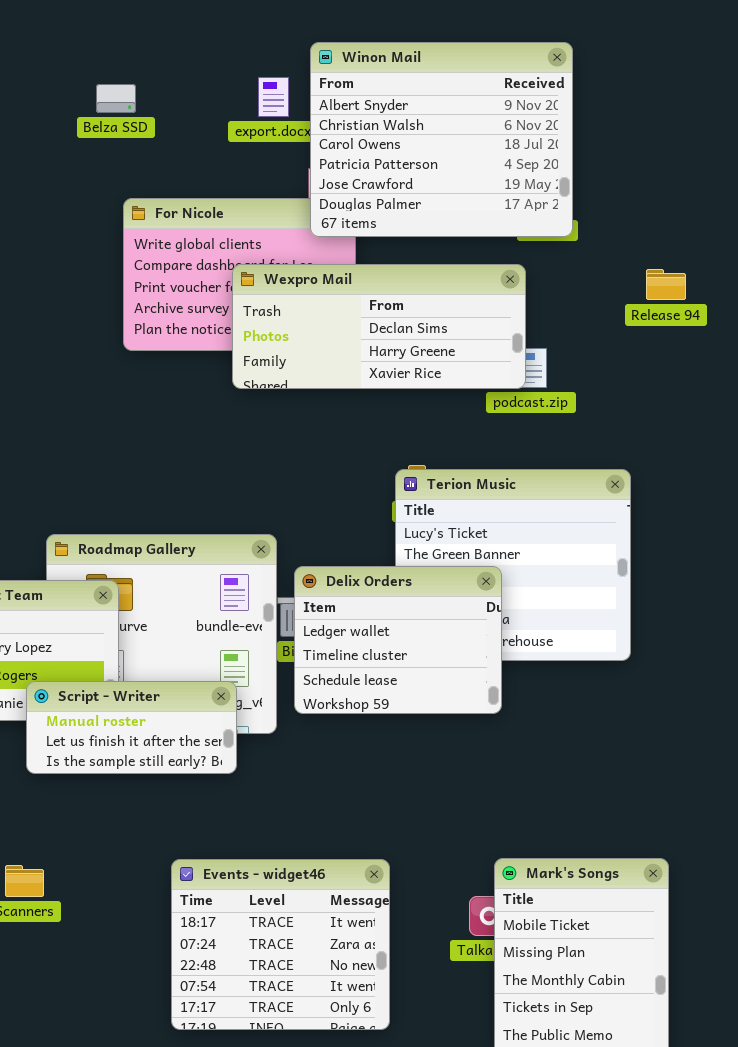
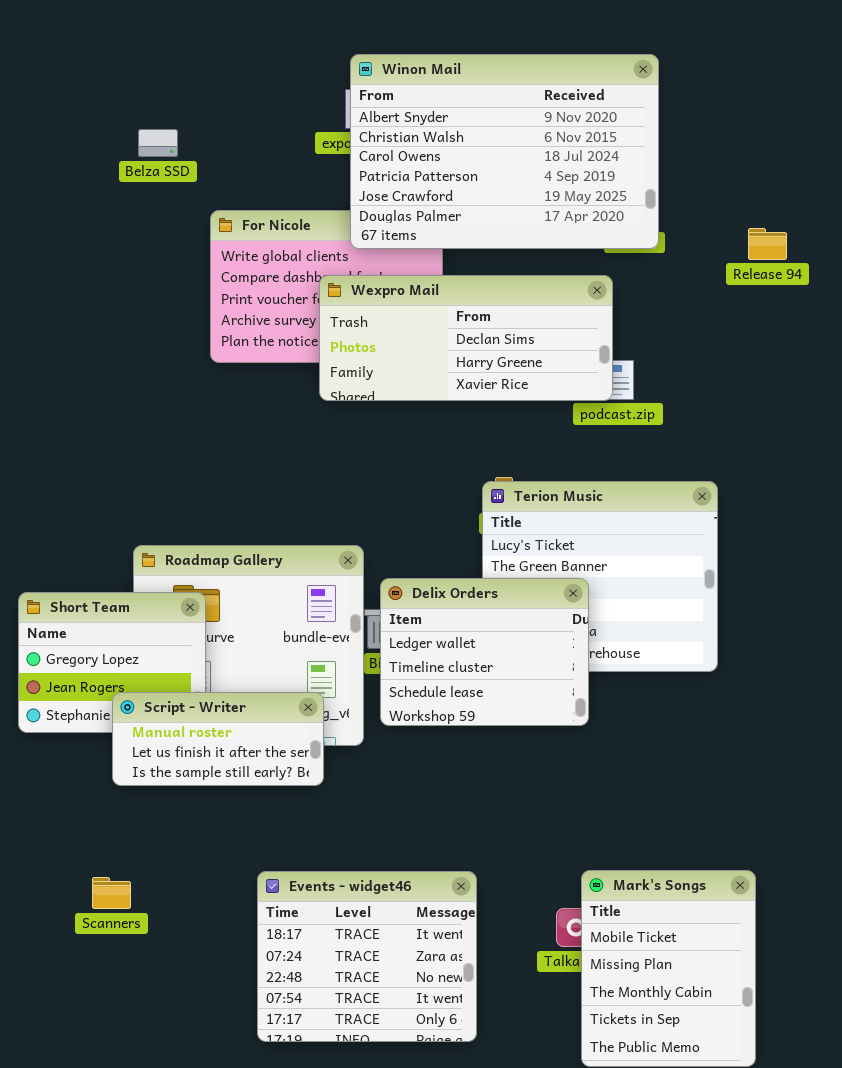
Winon Mail: [310,42,573,237] -> [350,54,659,249], resized
Belza SSD: [96,84,136,113] -> [138,129,178,157], moved
Release 94: [646,269,686,300] -> [748,228,787,260], moved

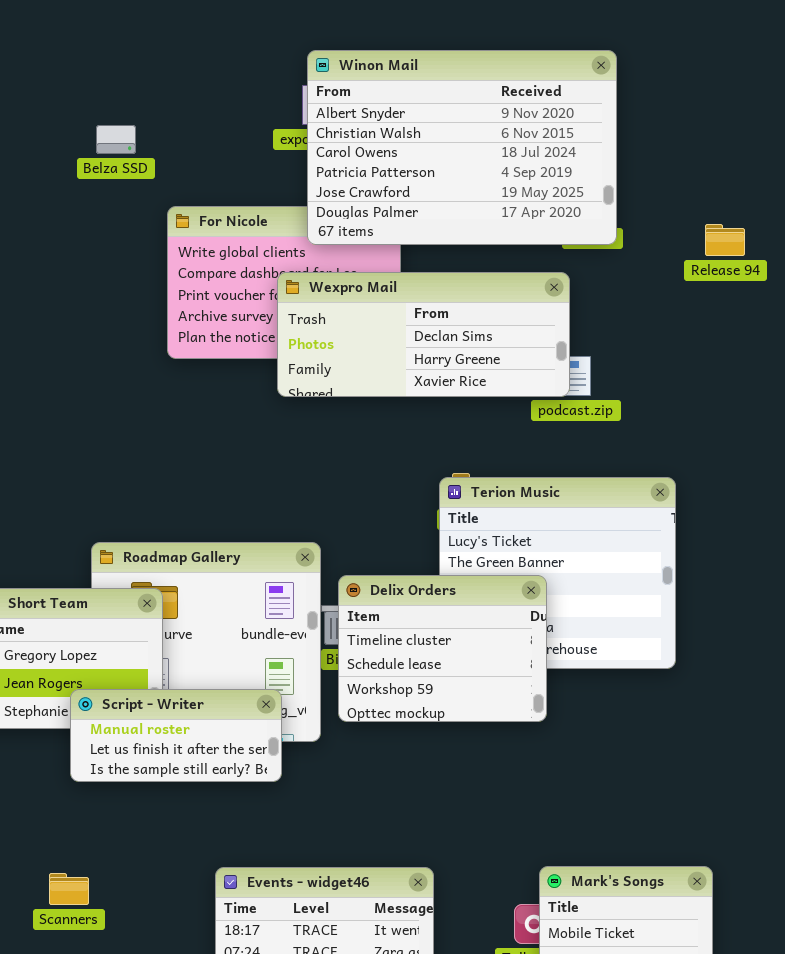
Delix Orders: [380,578,589,726] -> [338,575,547,722], scrolled down 1 row

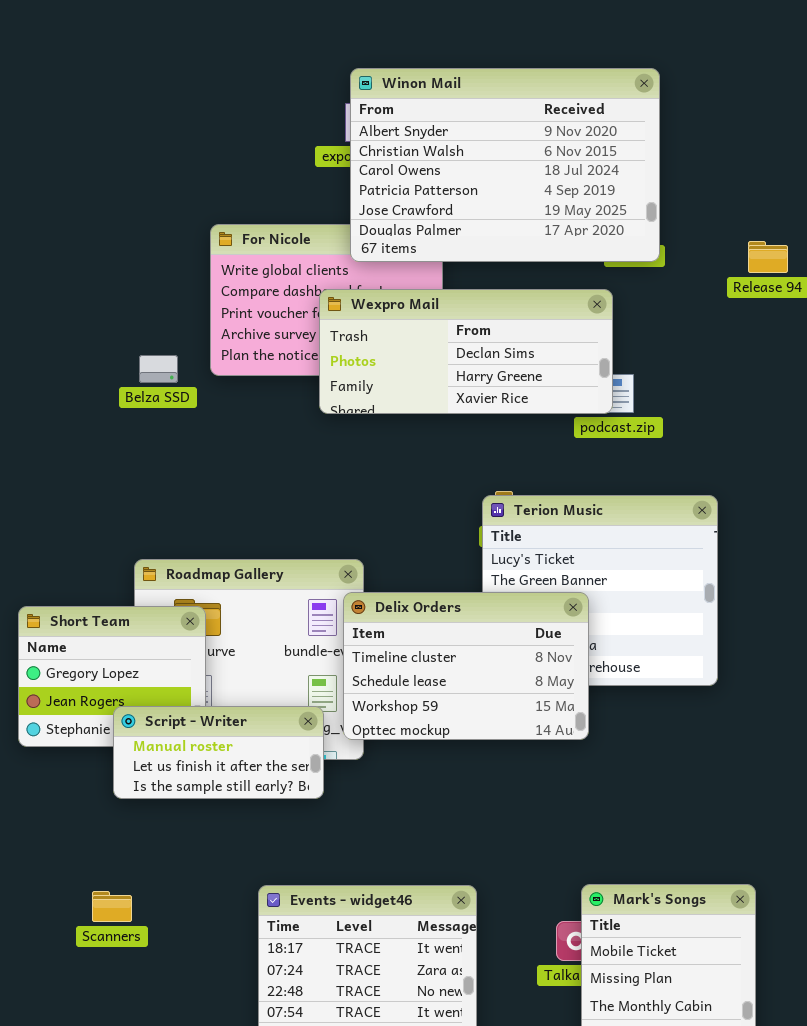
Belza SSD: [96,125,136,154] -> [139,355,178,383], moved
Delix Orders: [338,575,547,722] -> [343,592,589,740], resized

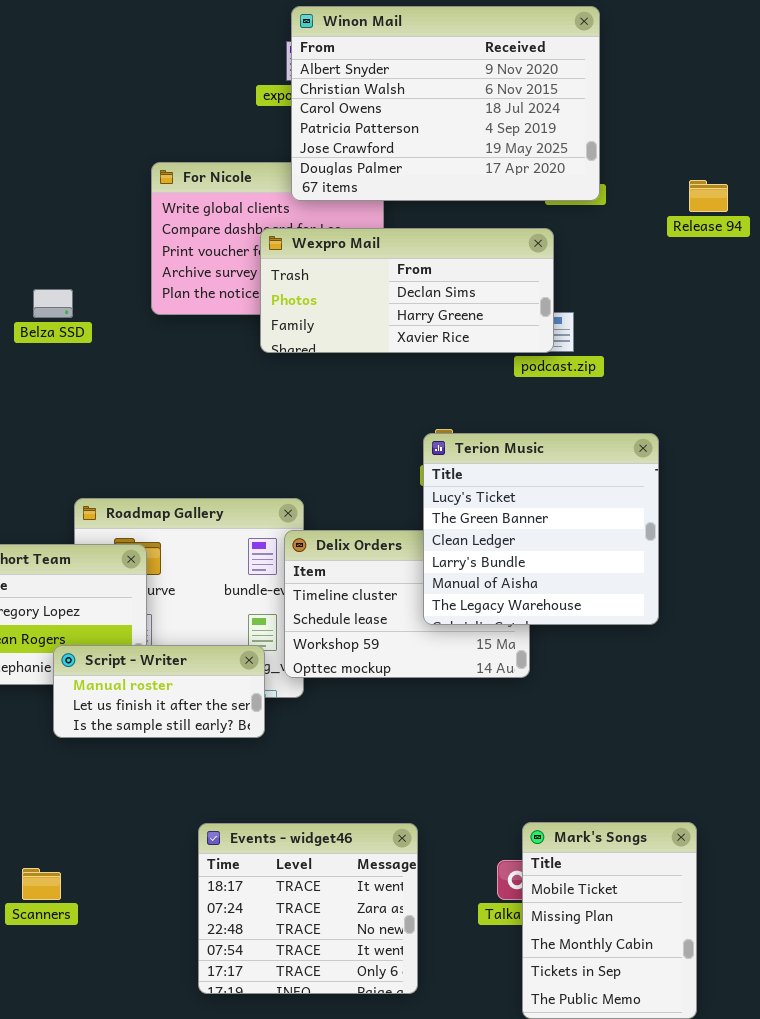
Belza SSD: [139,355,178,383] -> [33,289,73,318], moved
Terion Music: [482,495,718,686] -> [423,433,659,625], raised
Scanners: [92,891,132,922] -> [22,868,61,900], moved

